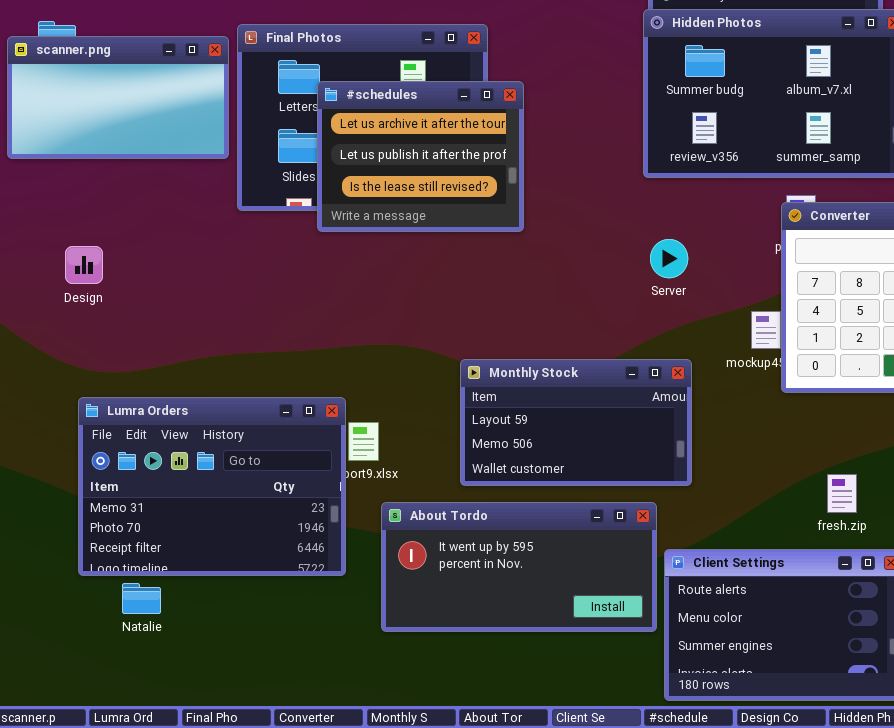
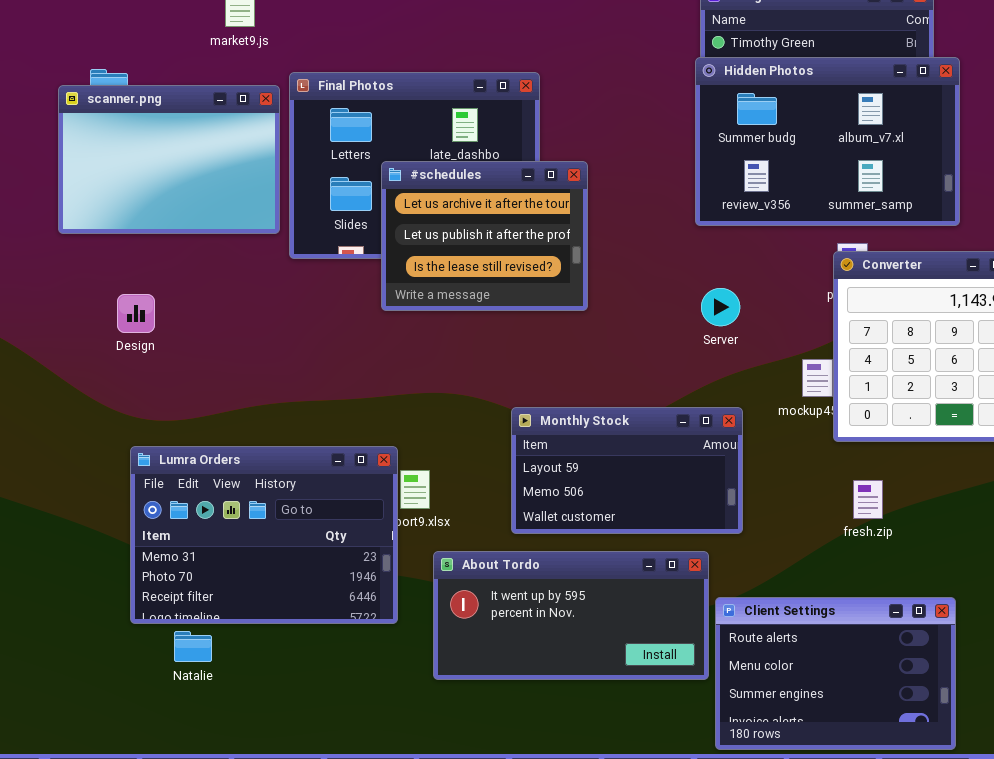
scanner.png: [7,36,229,159] -> [58,85,280,234], resized
#schedules: [317,81,524,232] -> [381,161,588,311], moved
fresh.zip: [827,474,857,513] -> [853,480,883,519], moved

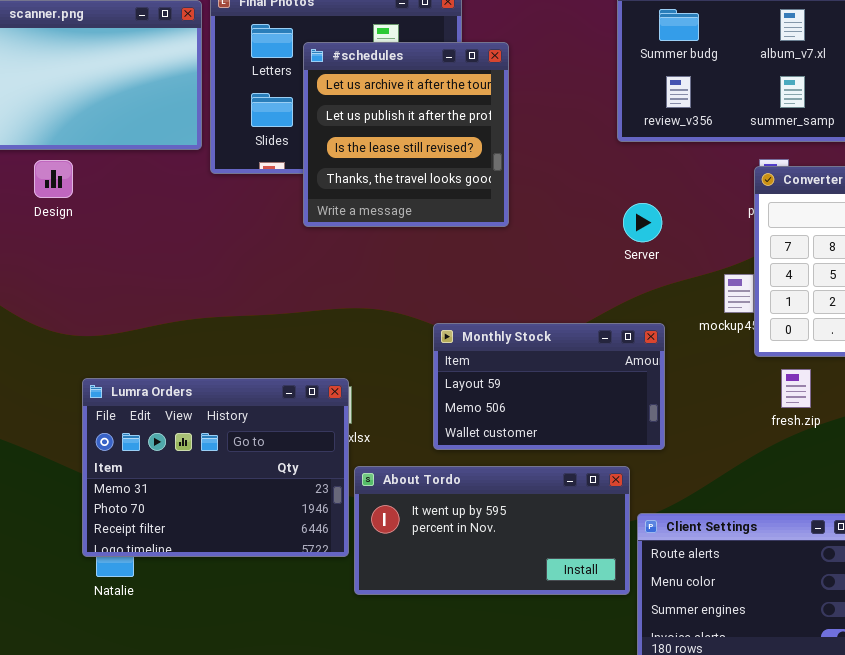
#schedules: [381,161,588,311] -> [303,42,509,227], resized
Design: [117,294,155,333] -> [34,160,73,198], moved
Lumra Orders: [130,446,398,624] -> [82,378,349,557], moved
fresh.zip: [853,480,883,519] -> [781,369,811,408], moved

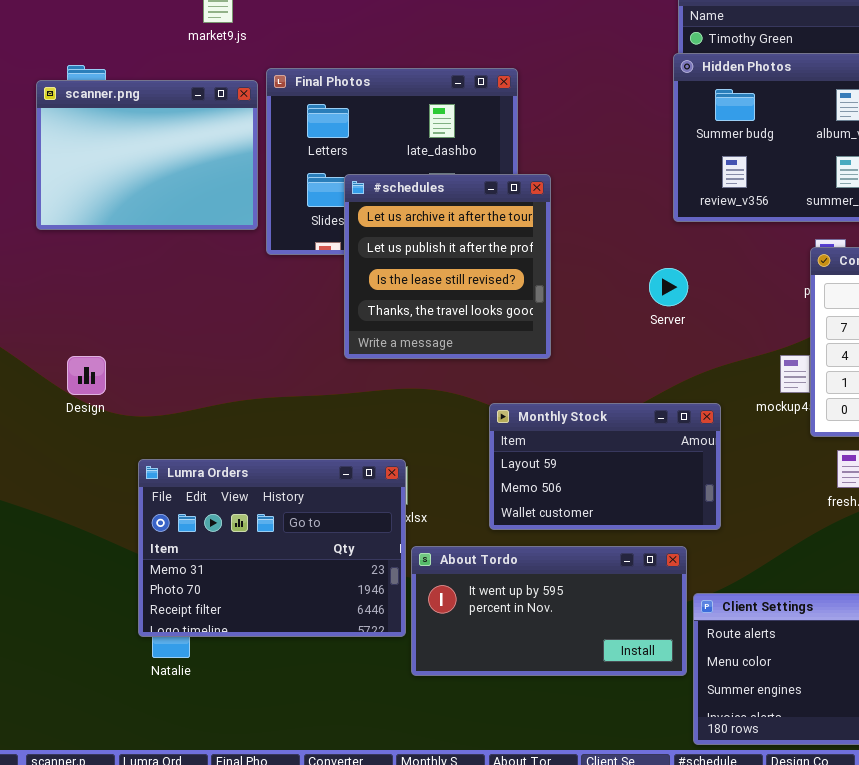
#schedules: [303,42,509,227] -> [344,174,551,359], moved
Design: [34,160,73,198] -> [67,356,106,395], moved
Server: [623,203,662,242] -> [649,268,688,306], moved

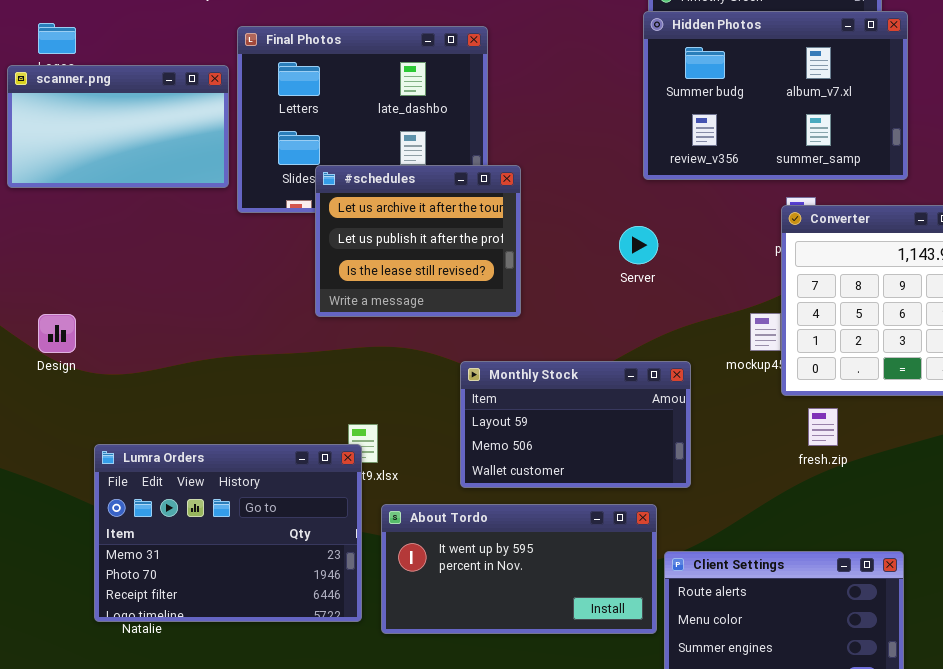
scanner.png: [36,80,258,230] -> [7,65,229,188], resized
#schedules: [344,174,551,359] -> [315,165,521,317], resized
Lumra Orders: [138,459,406,637] -> [94,444,362,622], moved

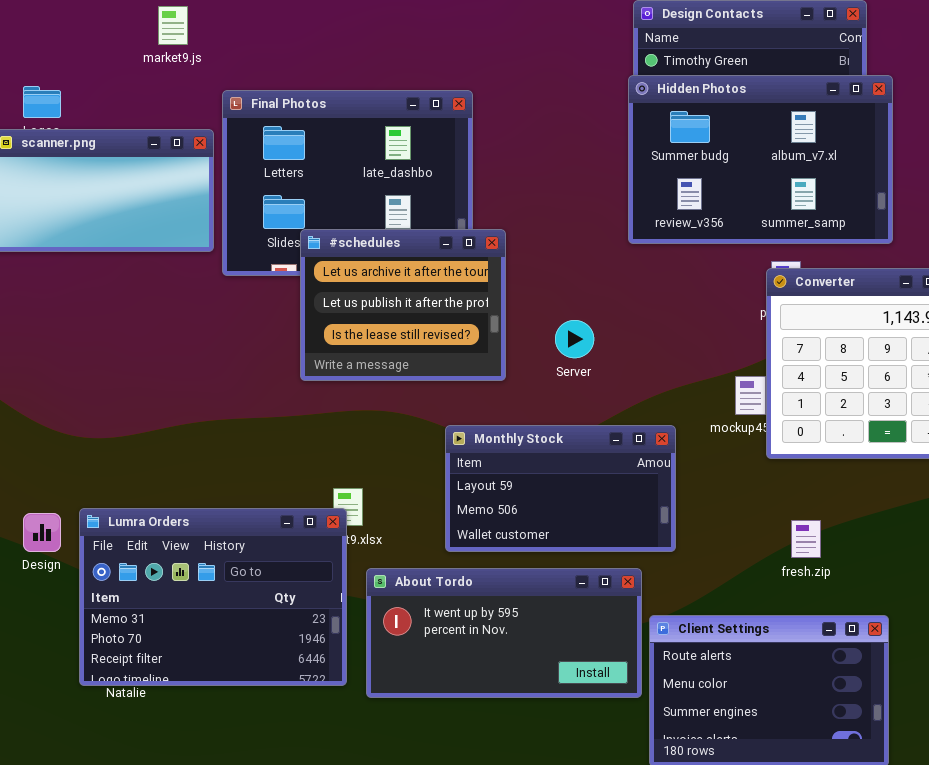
Server: [619,226,658,264] -> [555,320,594,358], moved
Design: [38,314,76,353] -> [23,513,61,552], moved
fresh.zip: [808,408,838,446] -> [791,520,821,558], moved

